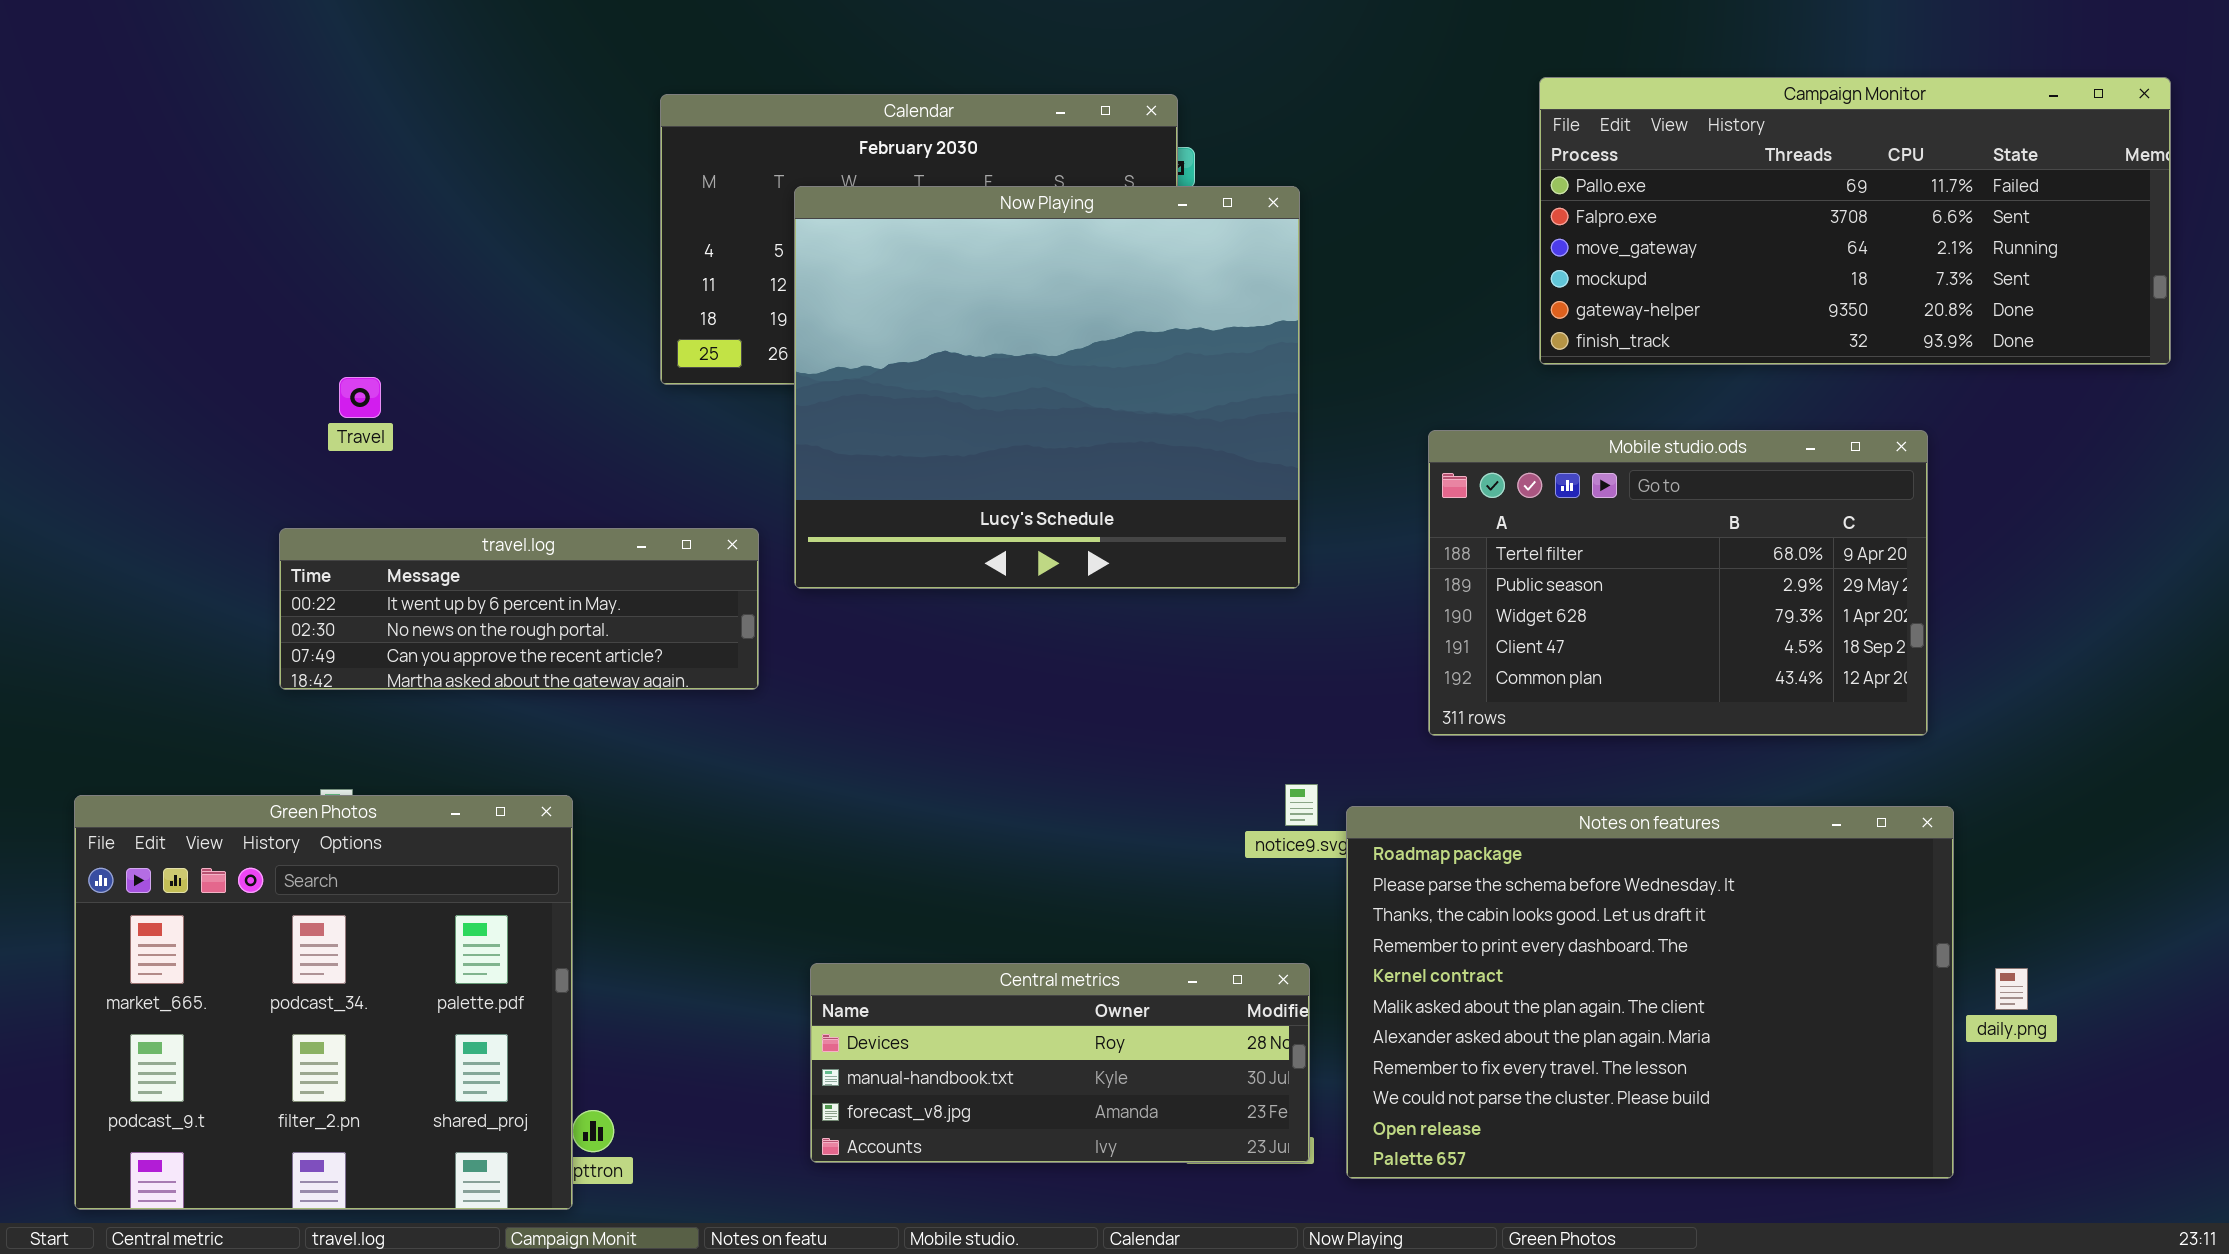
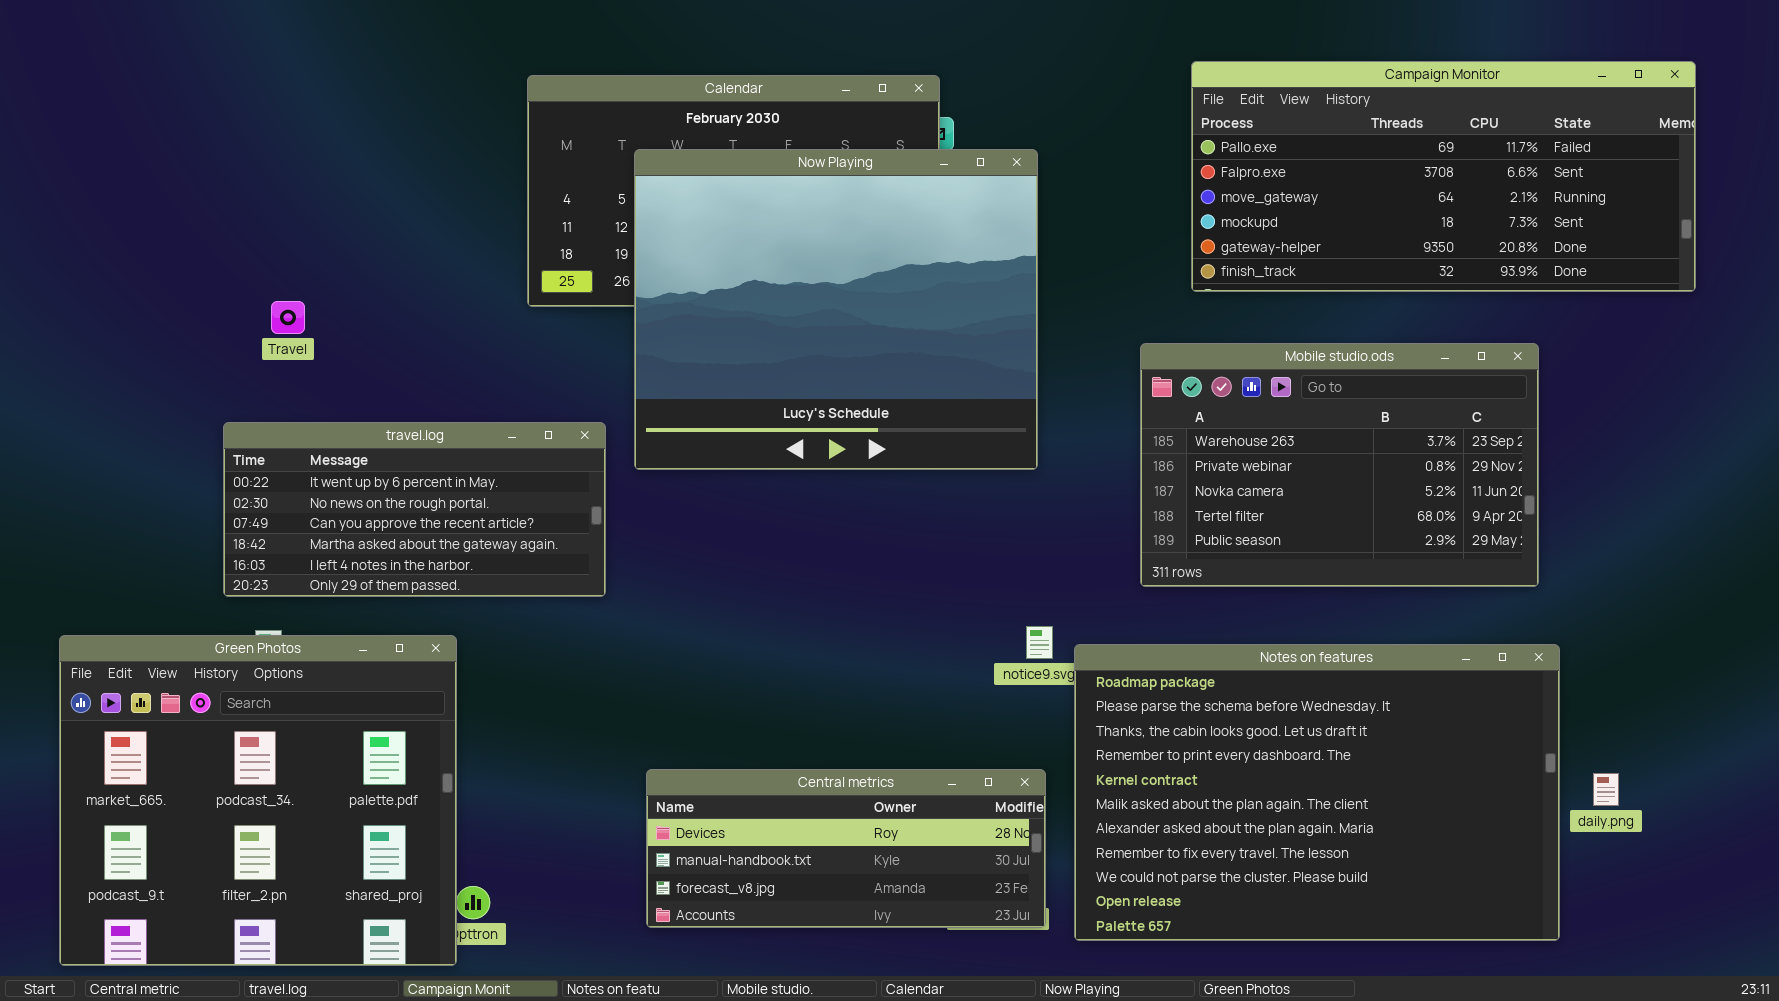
Campaign Monitor: [1539,77,2171,365] -> [1191,61,1696,292], moved
Mobile studio.ods: [1428,430,1928,736] -> [1140,343,1539,587], scrolled up 3 rows
travel.log: [279,528,759,690] -> [223,422,606,597], resized

